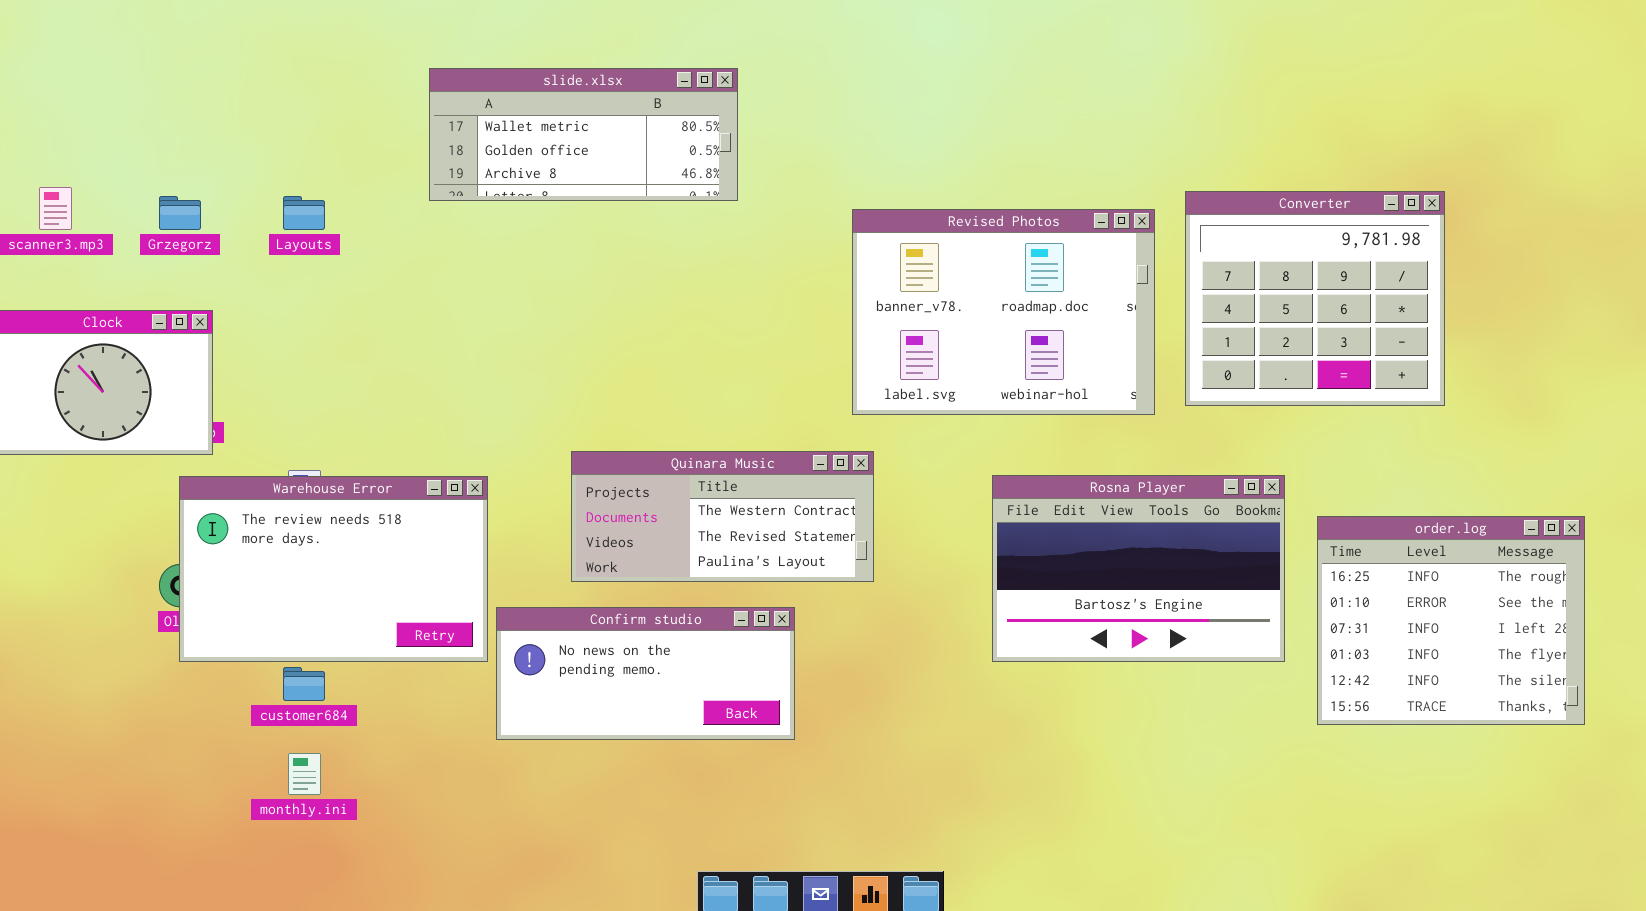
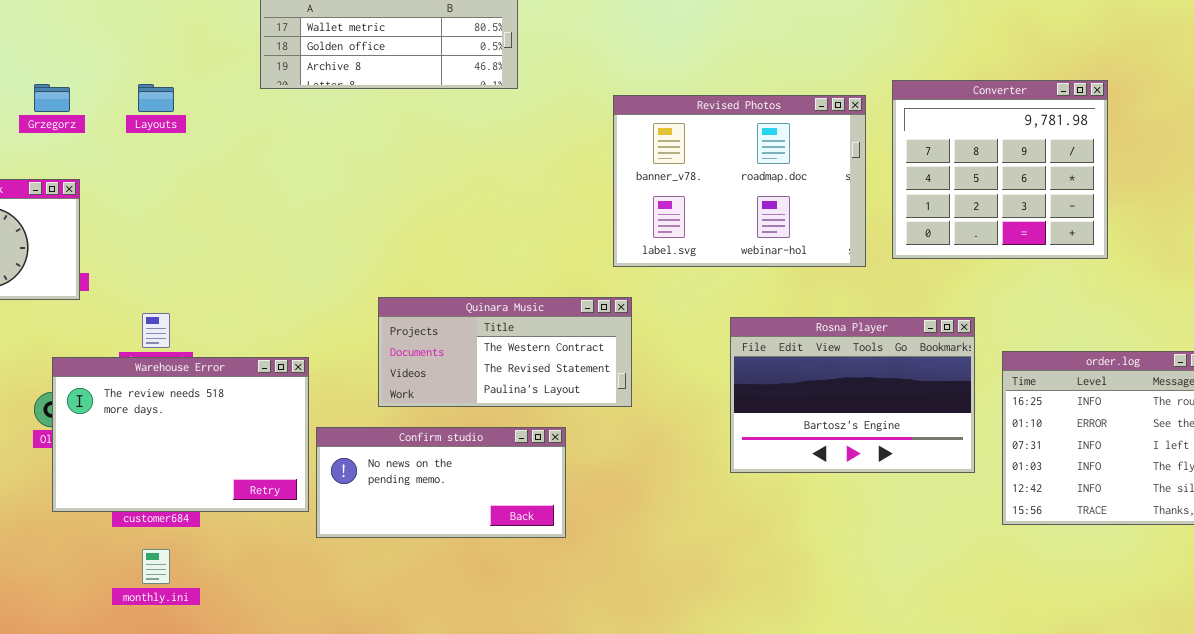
Warehouse Error: [179,476,488,662] -> [52,357,309,512], moved

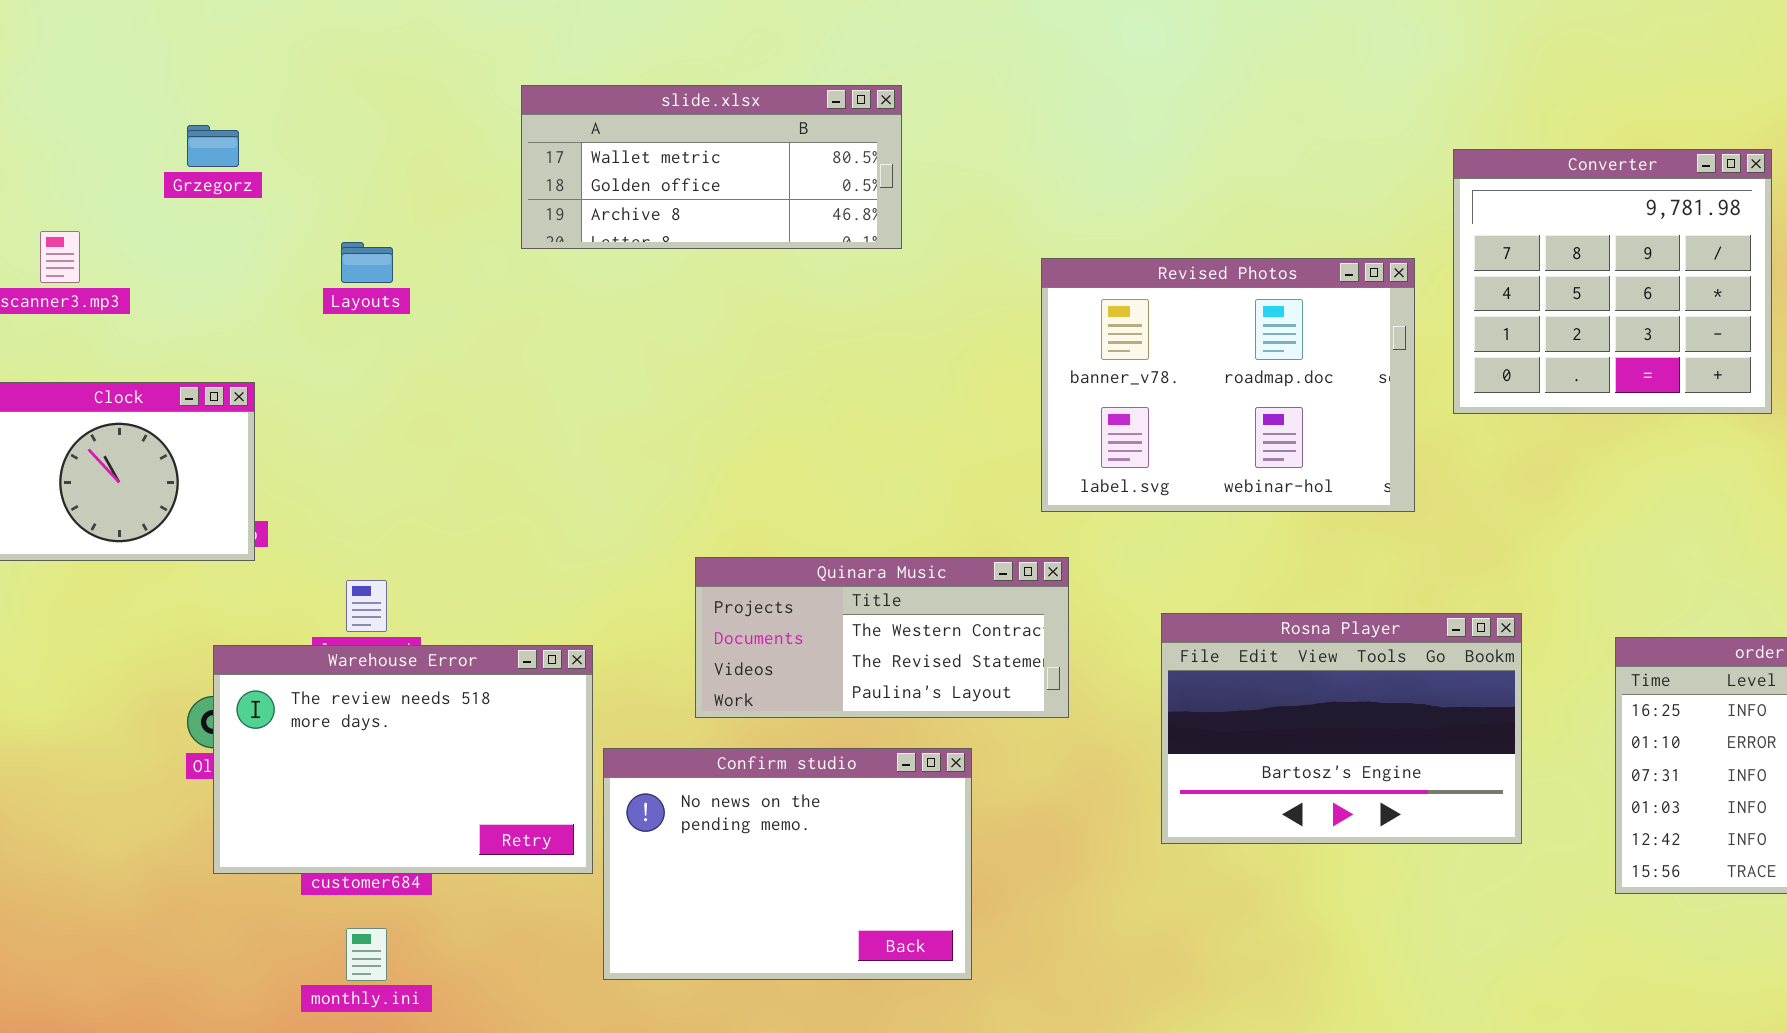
Converter: [892,80,1108,259] -> [1453,149,1772,414], moved
Grzegorz: [34,84,70,112] -> [187,125,239,167], moved
Rosna Player: [730,317,975,473] -> [1161,613,1522,844], moved
Confirm studio: [316,427,566,538] -> [603,748,972,980], resized

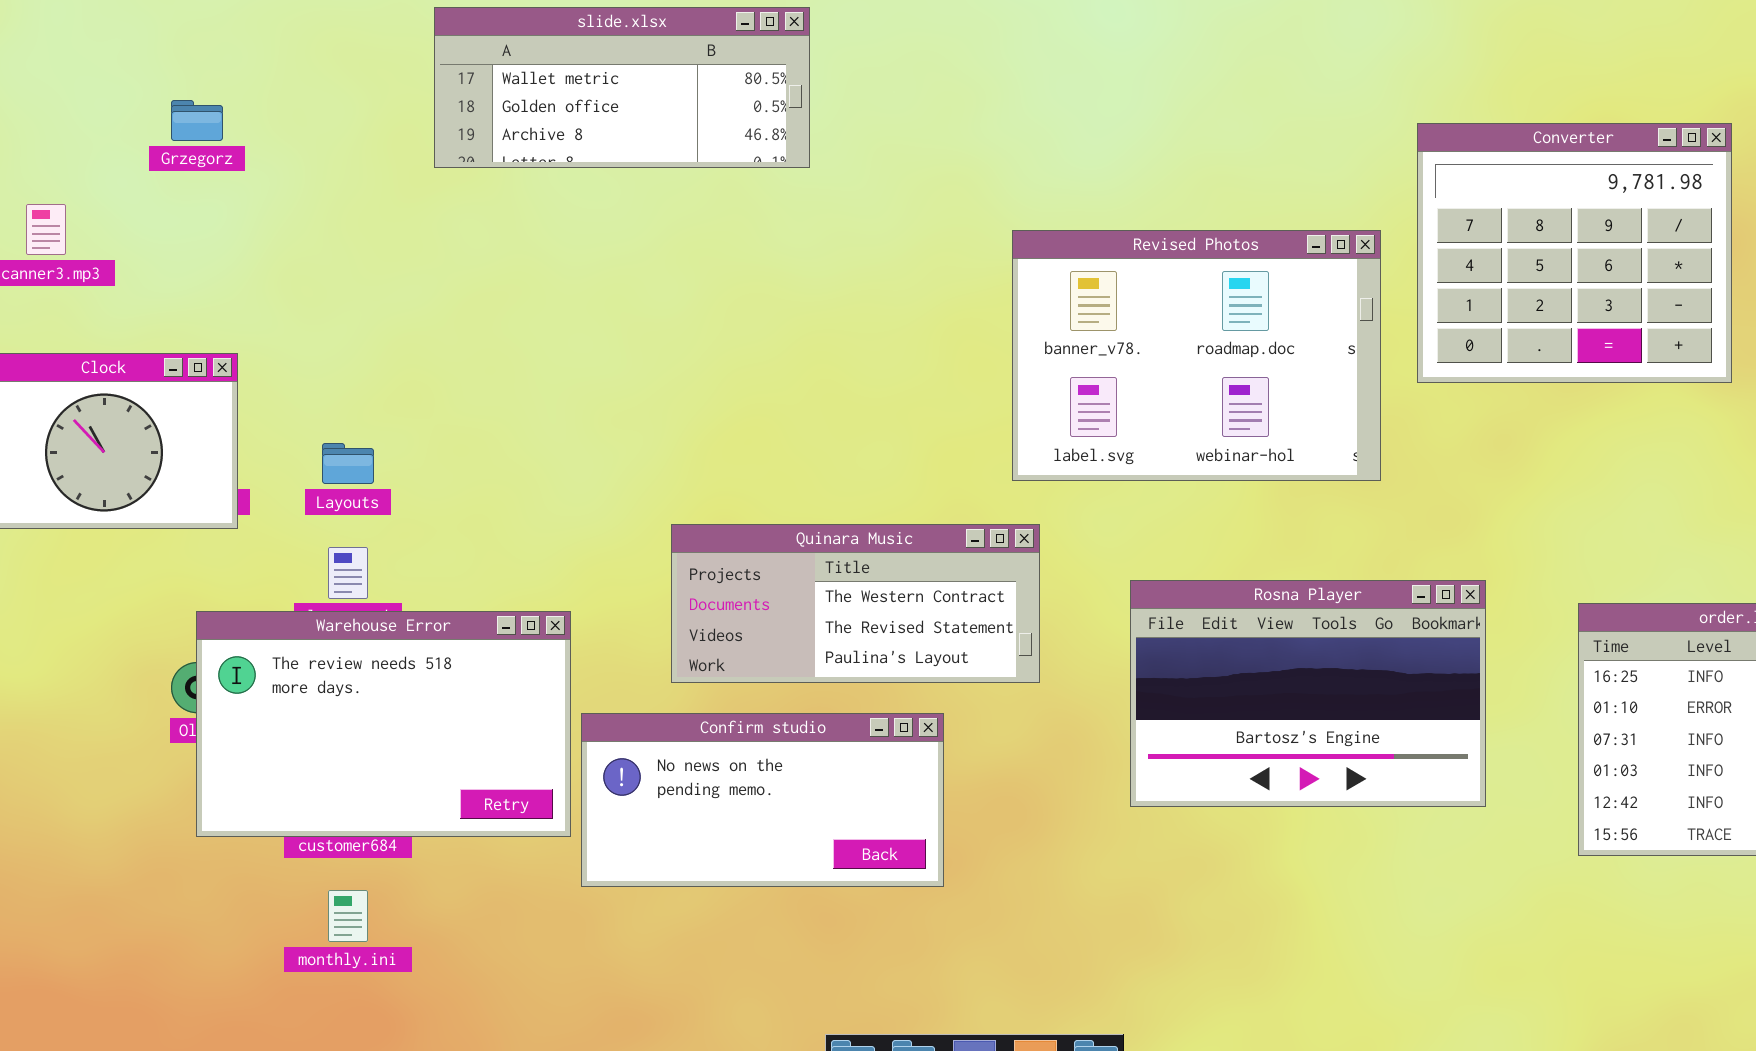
slide.xlsx: [521,85,902,249] -> [434,7,810,168], moved
Layouts: [341,242,393,283] -> [322,443,374,484], moved
Confirm studio: [603,748,972,980] -> [581,713,944,887], resized

